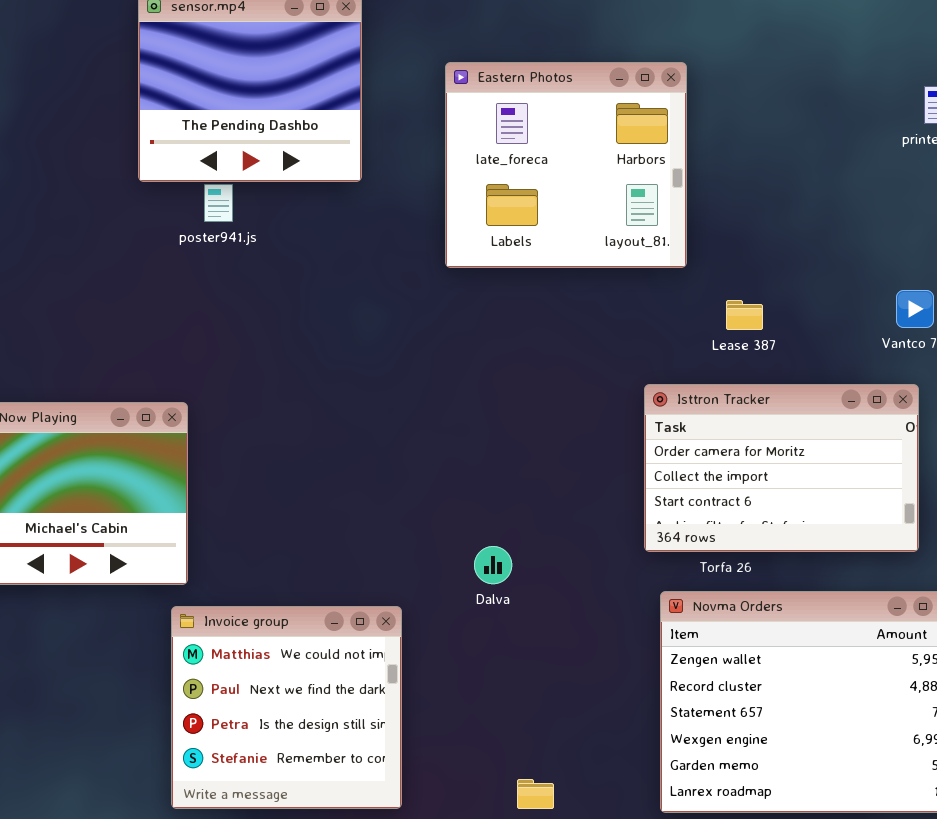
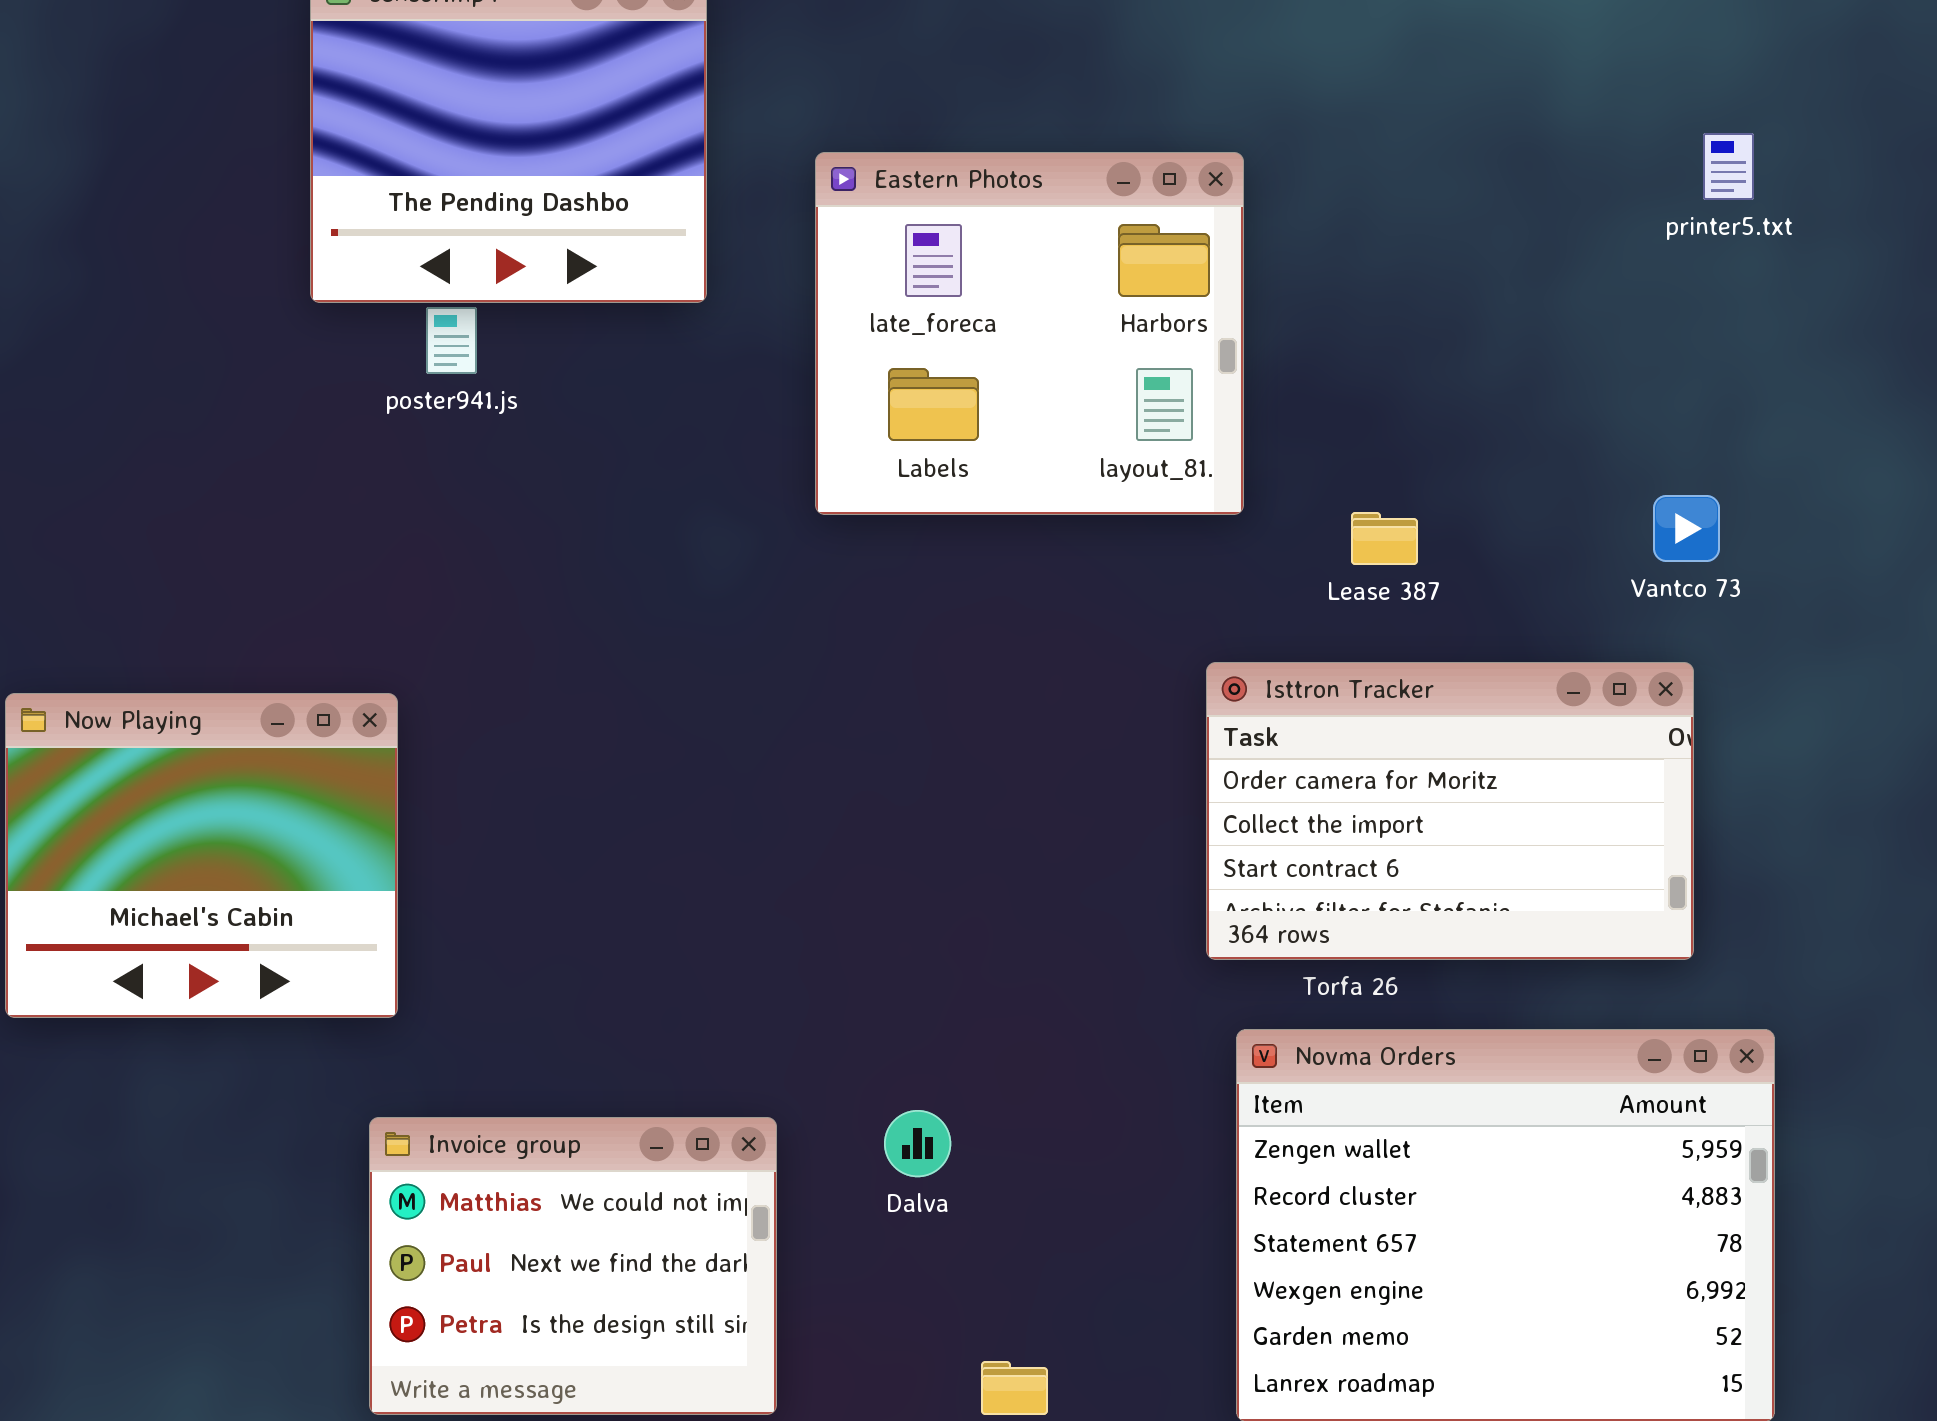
Eastern Photos: [445,62,687,268] -> [815,152,1244,515], moved
Dalva: [474,546,512,584] -> [884,1110,951,1177], moved
Invoice group: [171,606,402,809] -> [369,1117,777,1415], resized

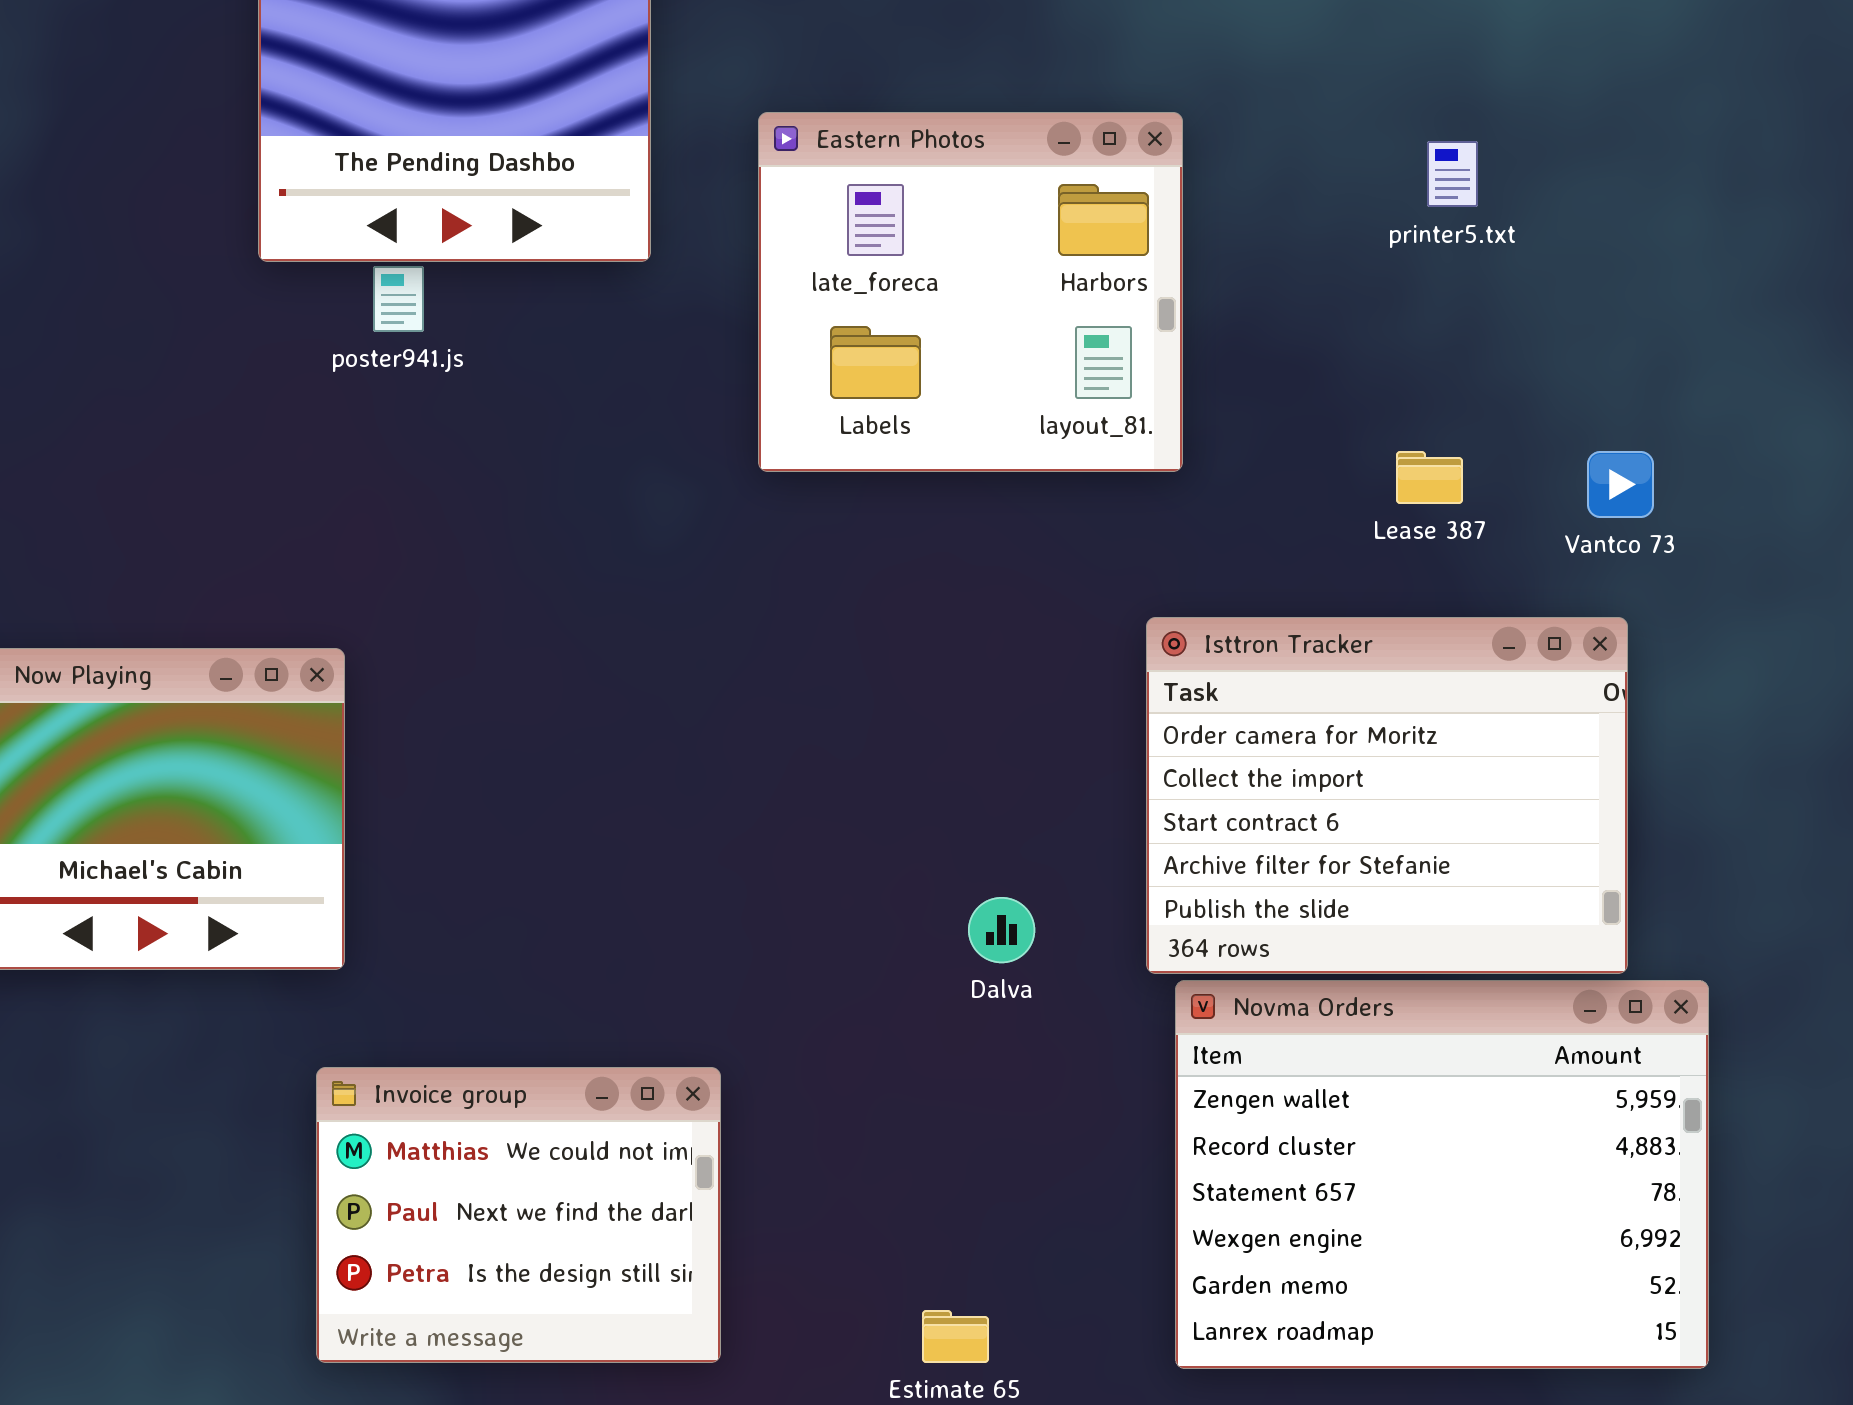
printer5.txt: [1703,133,1754,200] -> [1427,141,1478,207], moved
Lease 387: [1351,512,1418,565] -> [1396,451,1463,504], moved
Isttron Tracker: [1206,662,1694,960] -> [1146,617,1628,974], resized
Dalva: [884,1110,951,1177] -> [968,897,1035,963], moved

